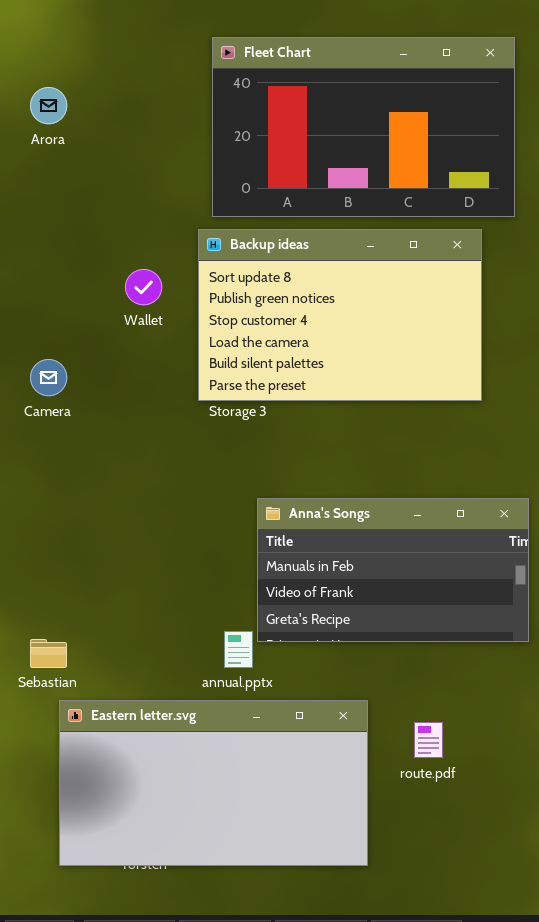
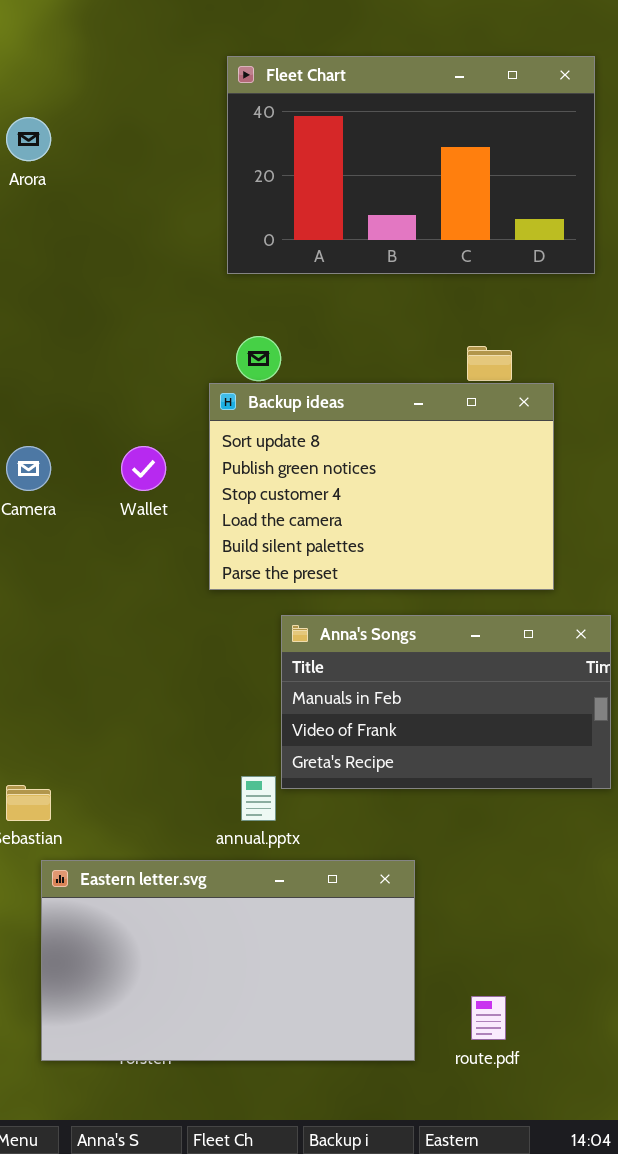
Backup ideas: [198,229,482,401] -> [209,383,554,590], moved
Wallet: [125,269,162,305] -> [121,446,166,491], moved
route.pdf: [414,722,443,758] -> [471,996,506,1040], moved

